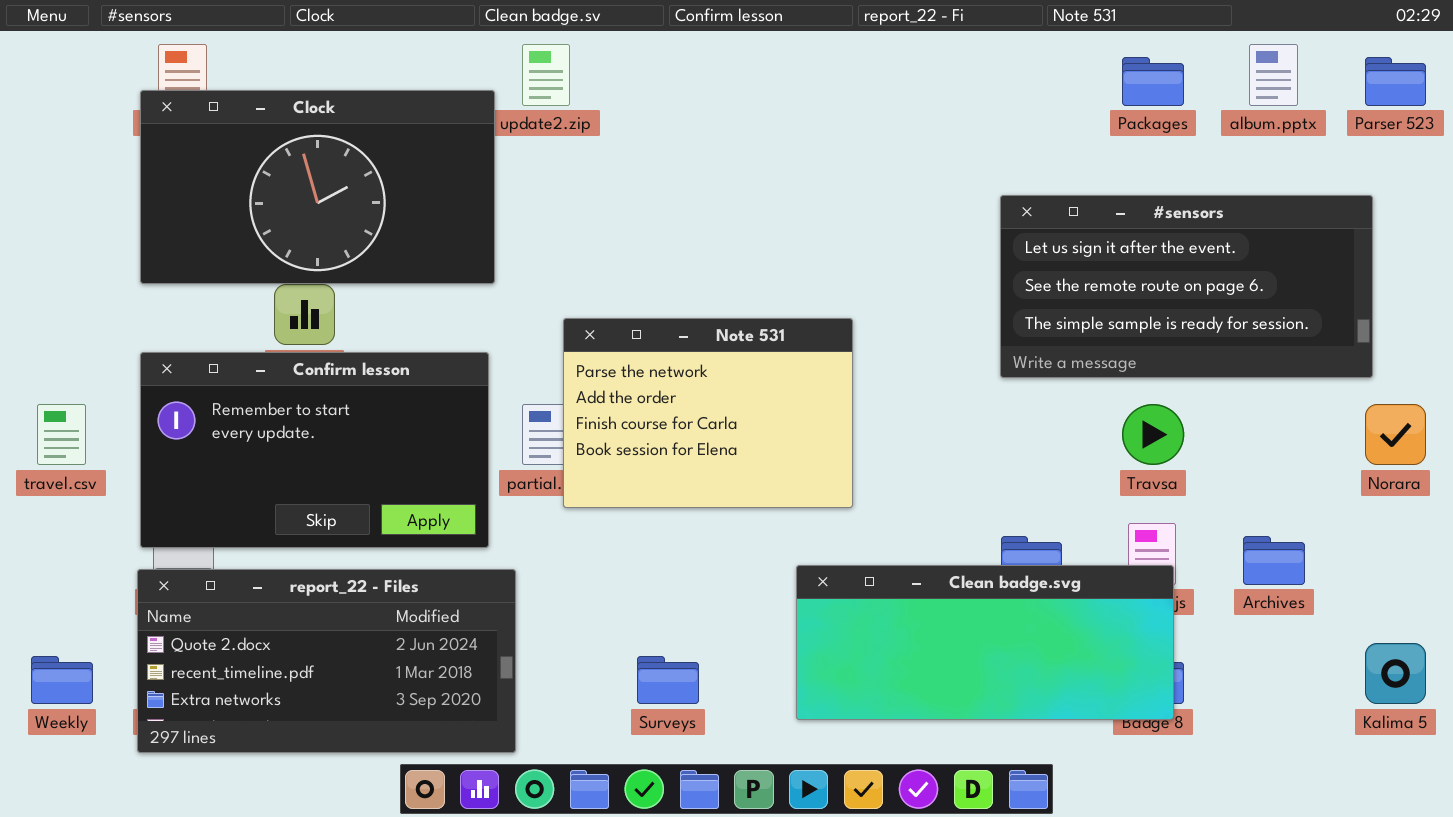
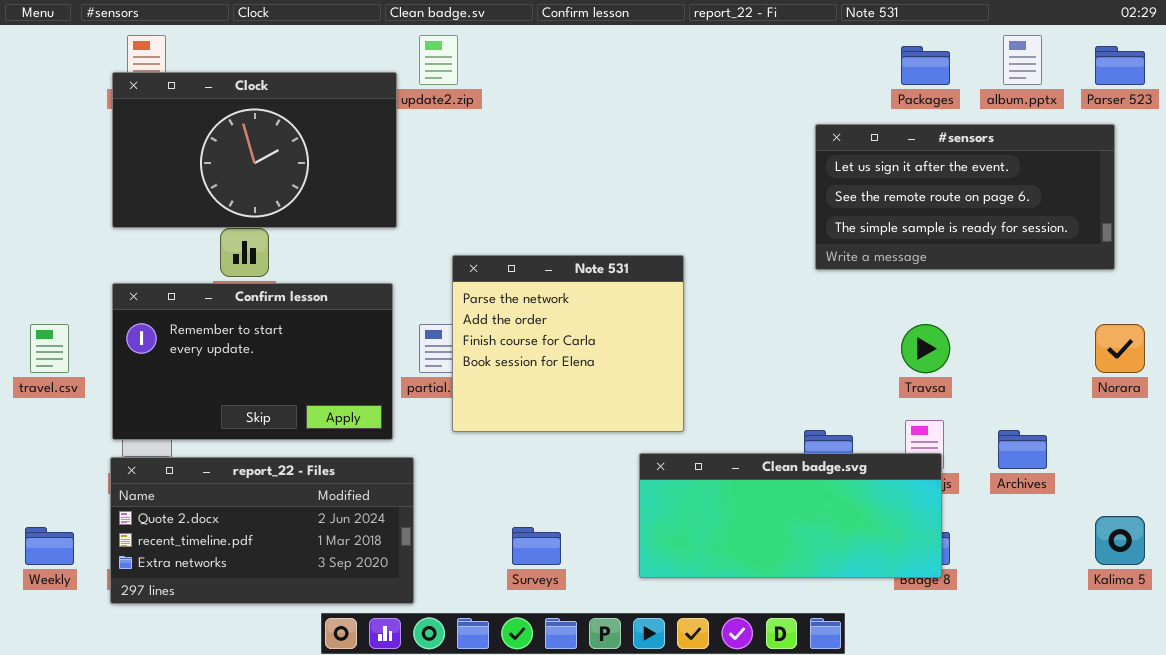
#sensors: [1000,195,1373,378] -> [815,124,1115,270], moved
Note 531: [563,318,853,508] -> [452,255,684,432], resized

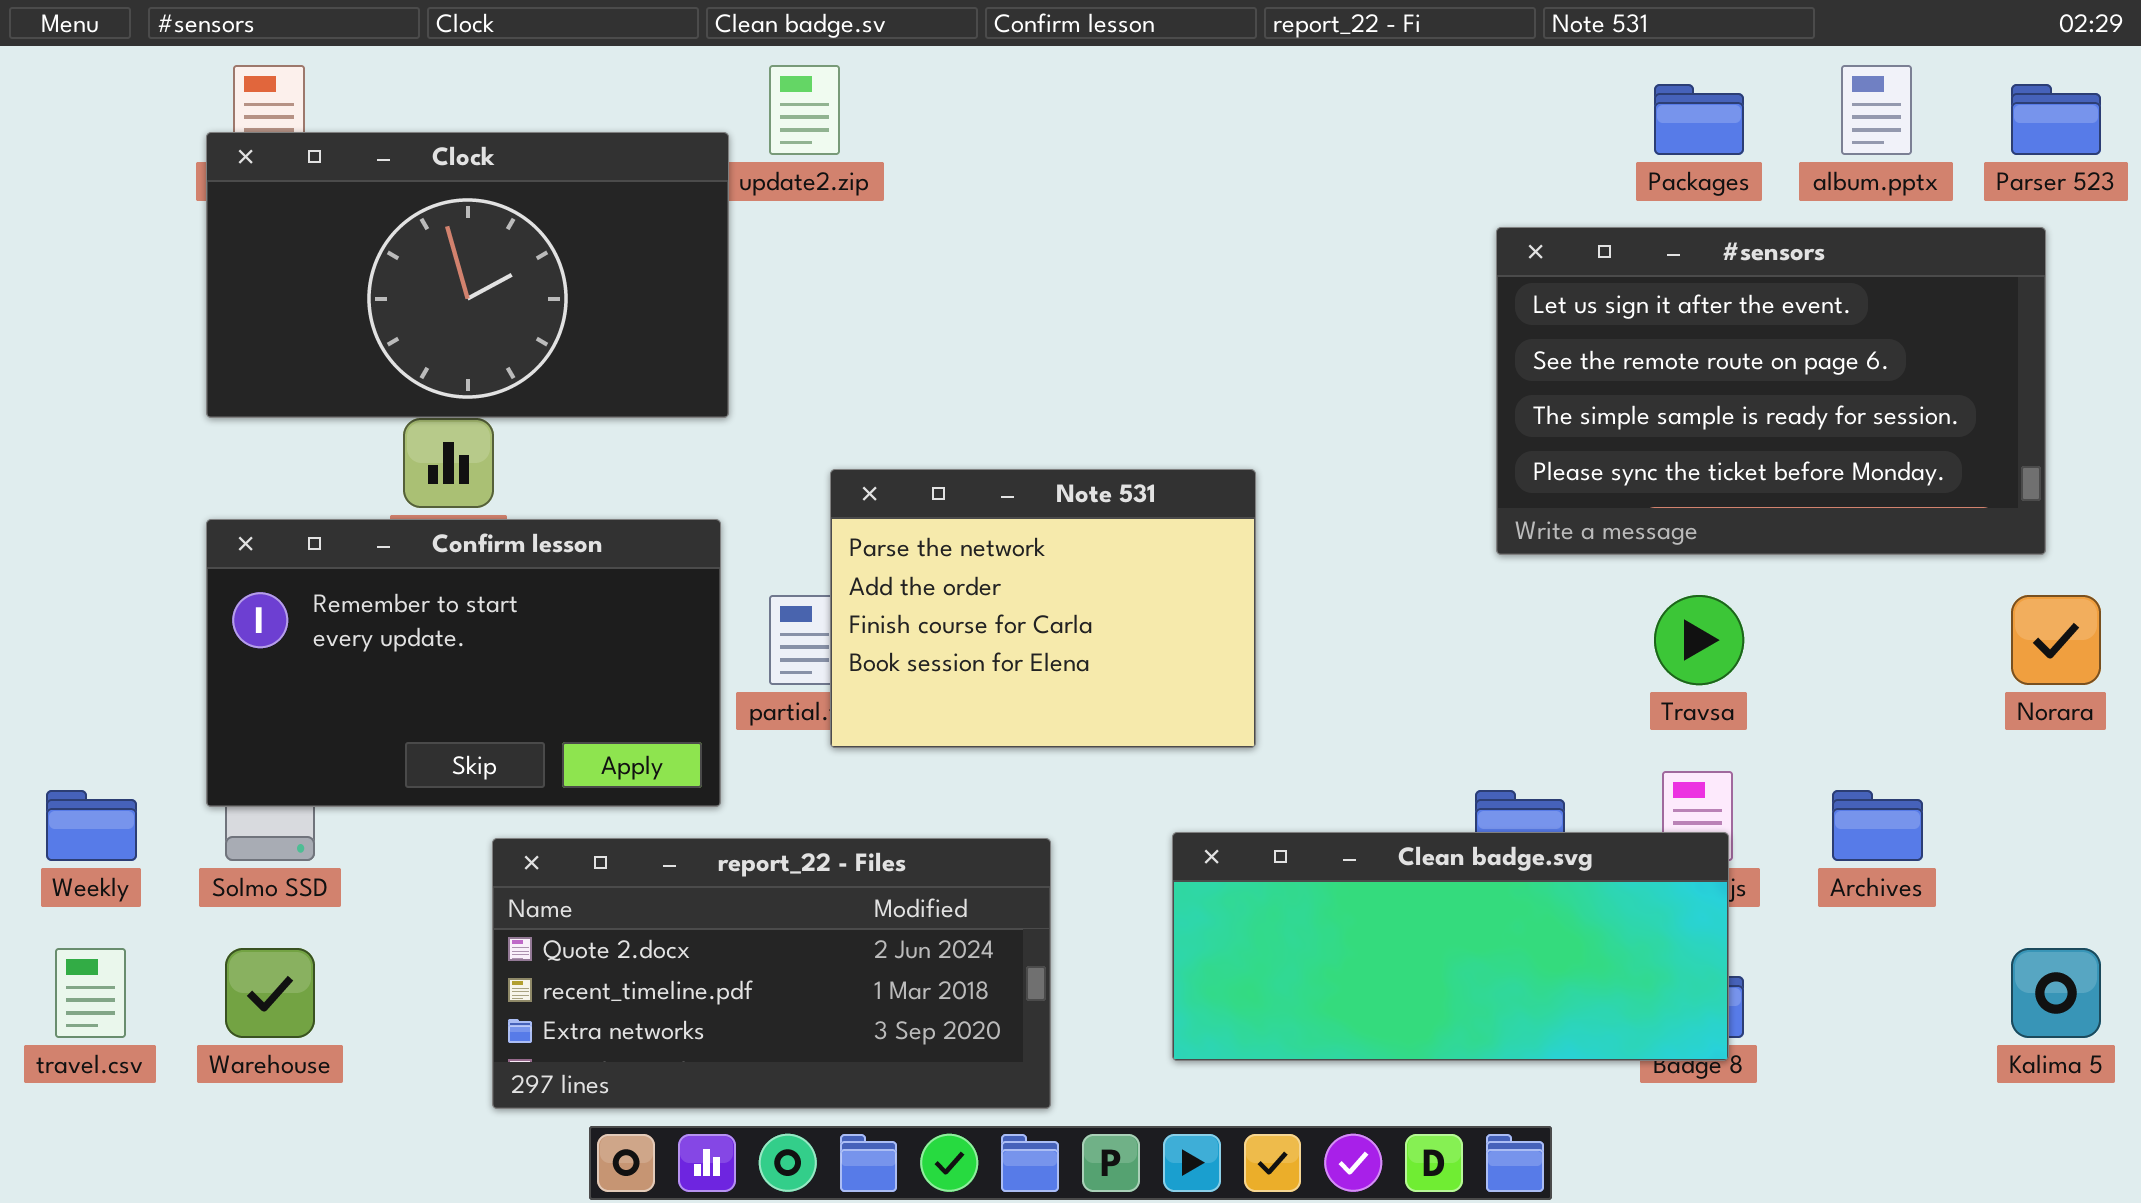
#sensors: [815,124,1115,270] -> [1496,227,2046,555], resized
Note 531: [452,255,684,432] -> [830,469,1256,748], resized
travel.csv: [30,324,69,373] -> [55,948,126,1038], moved
report_22 - Files: [110,457,414,604] -> [492,838,1051,1109], moved
Weekly: [25,527,74,565] -> [46,790,137,861], moved

